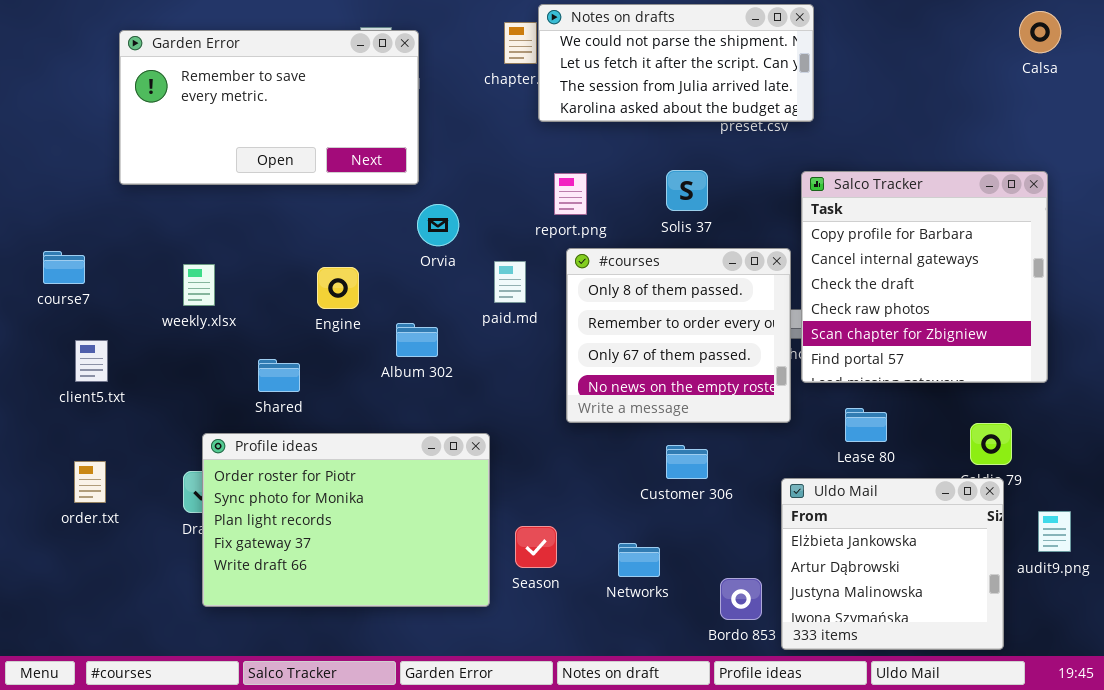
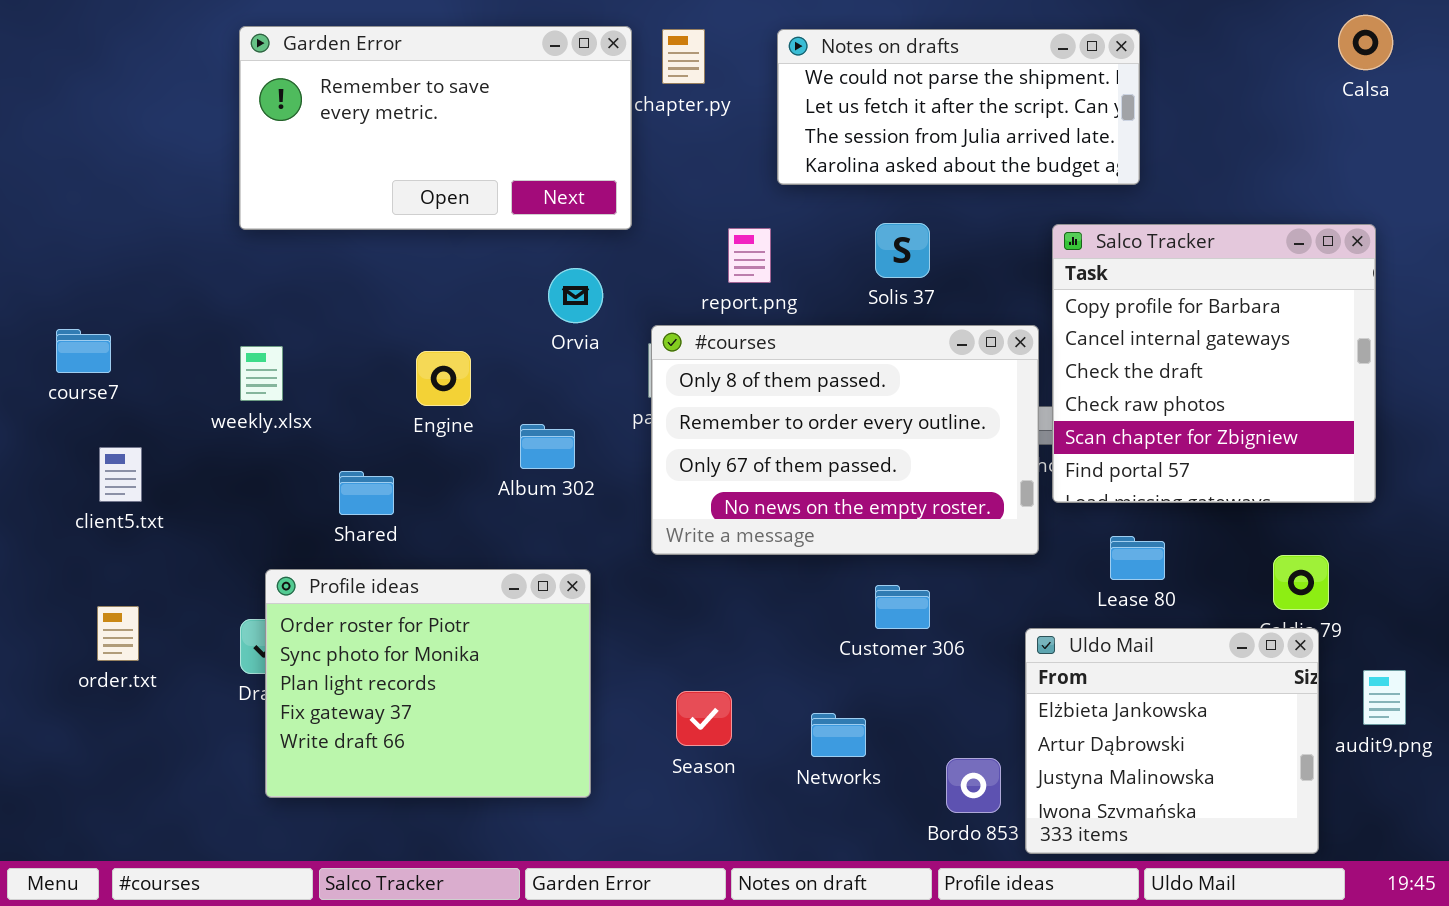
Notes on drafts: [538,4,814,122] -> [777,29,1140,185], moved
Garden Error: [119,30,419,185] -> [239,26,632,230], moved
#courses: [566,248,791,423] -> [651,325,1039,555], resized
Profile ideas: [202,433,490,607] -> [265,569,591,798], resized

